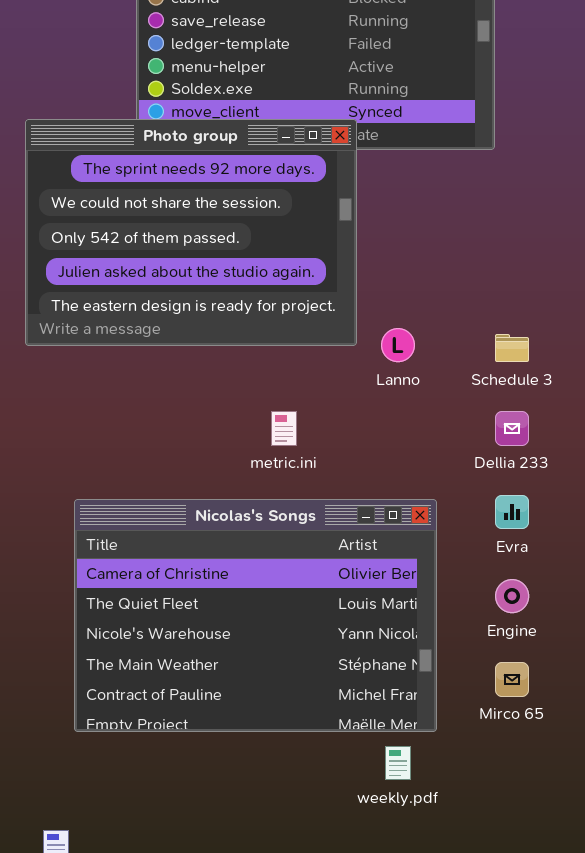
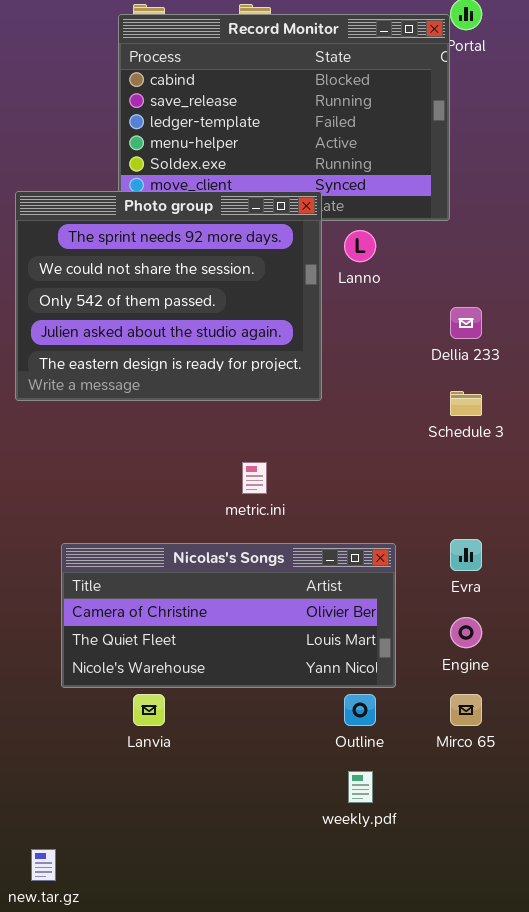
Lanno: [381,328,415,362] -> [344,230,376,262], moved
Dellia 233: [495,411,529,446] -> [450,307,482,339], moved
Nicolas's Songs: [74,499,437,732] -> [61,543,396,688], resized

